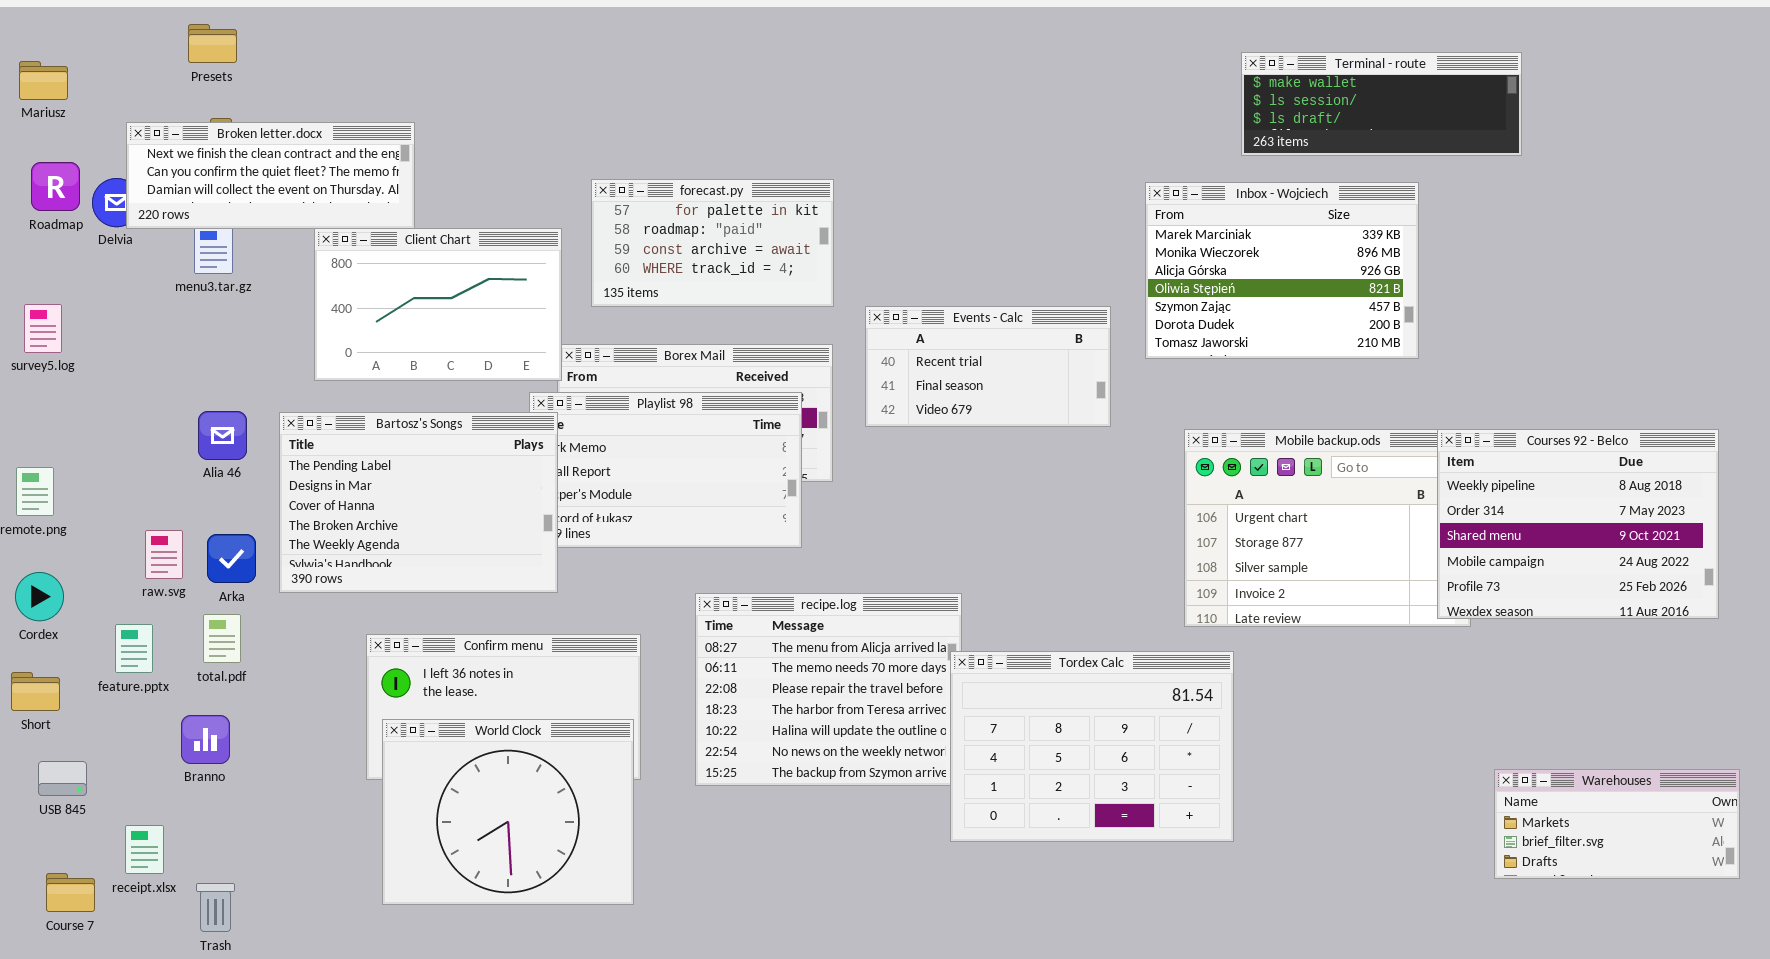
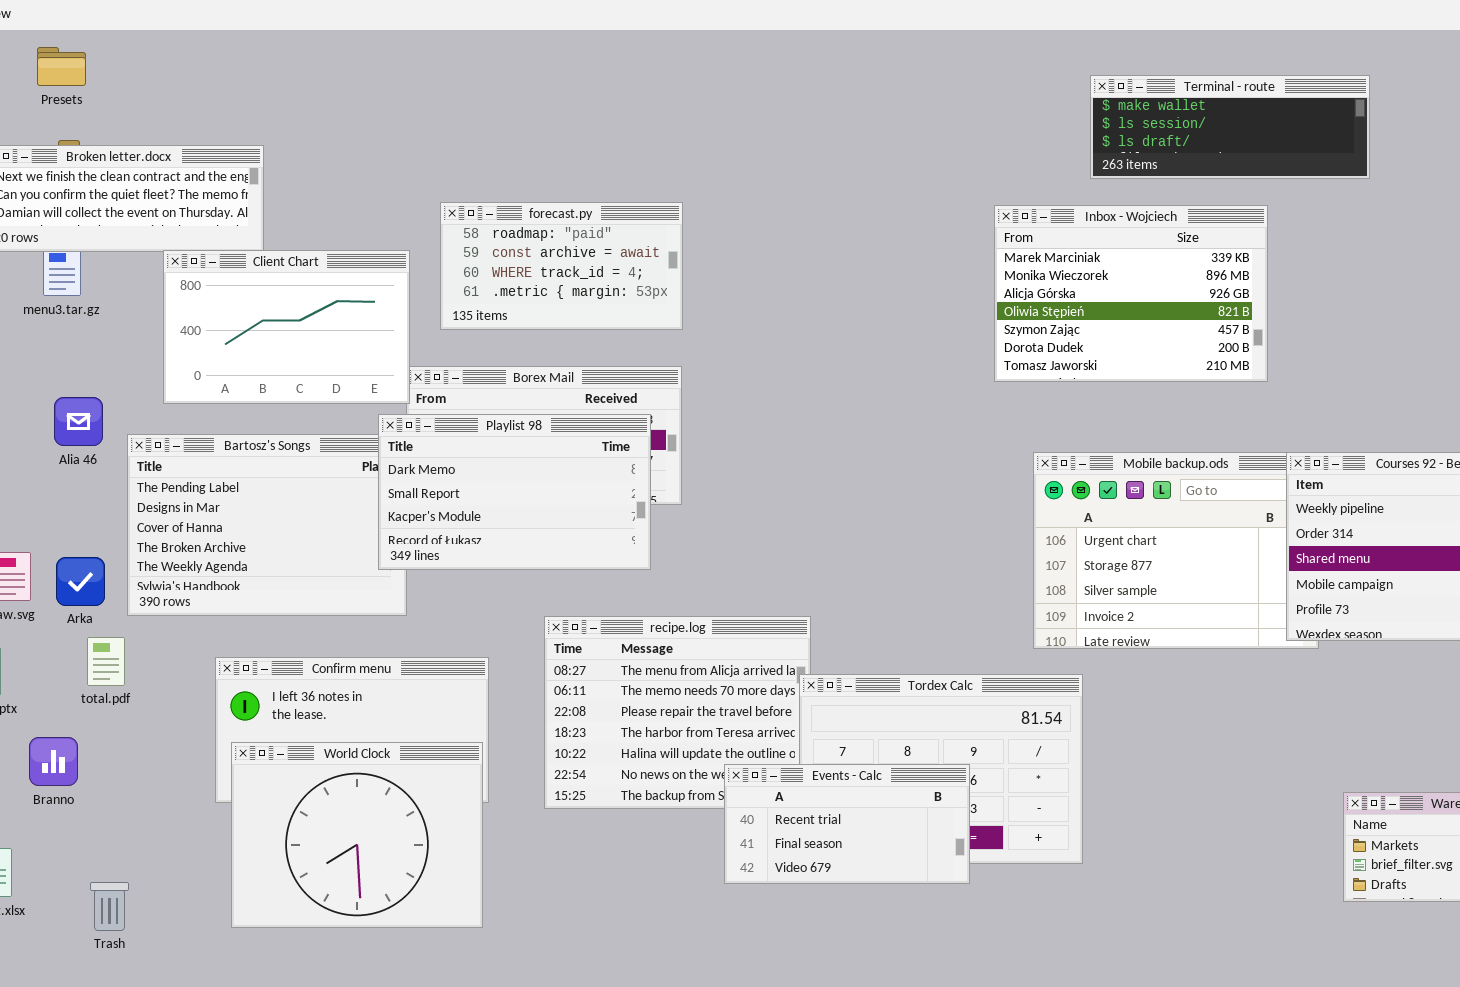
forecast.py: [591,179,834,307] -> [440,202,683,330], scrolled down 1 row
Events - Calc: [865,306,1111,427] -> [724,764,970,884], moved
Playlist 98: [529,392,802,548] -> [378,414,651,570], raised
Alia 46: [198,411,247,460] -> [54,397,103,446], moved
total.pdf: [203,614,241,663] -> [87,637,125,686], moved
Trash: [196,883,235,932] -> [90,882,129,931], moved

